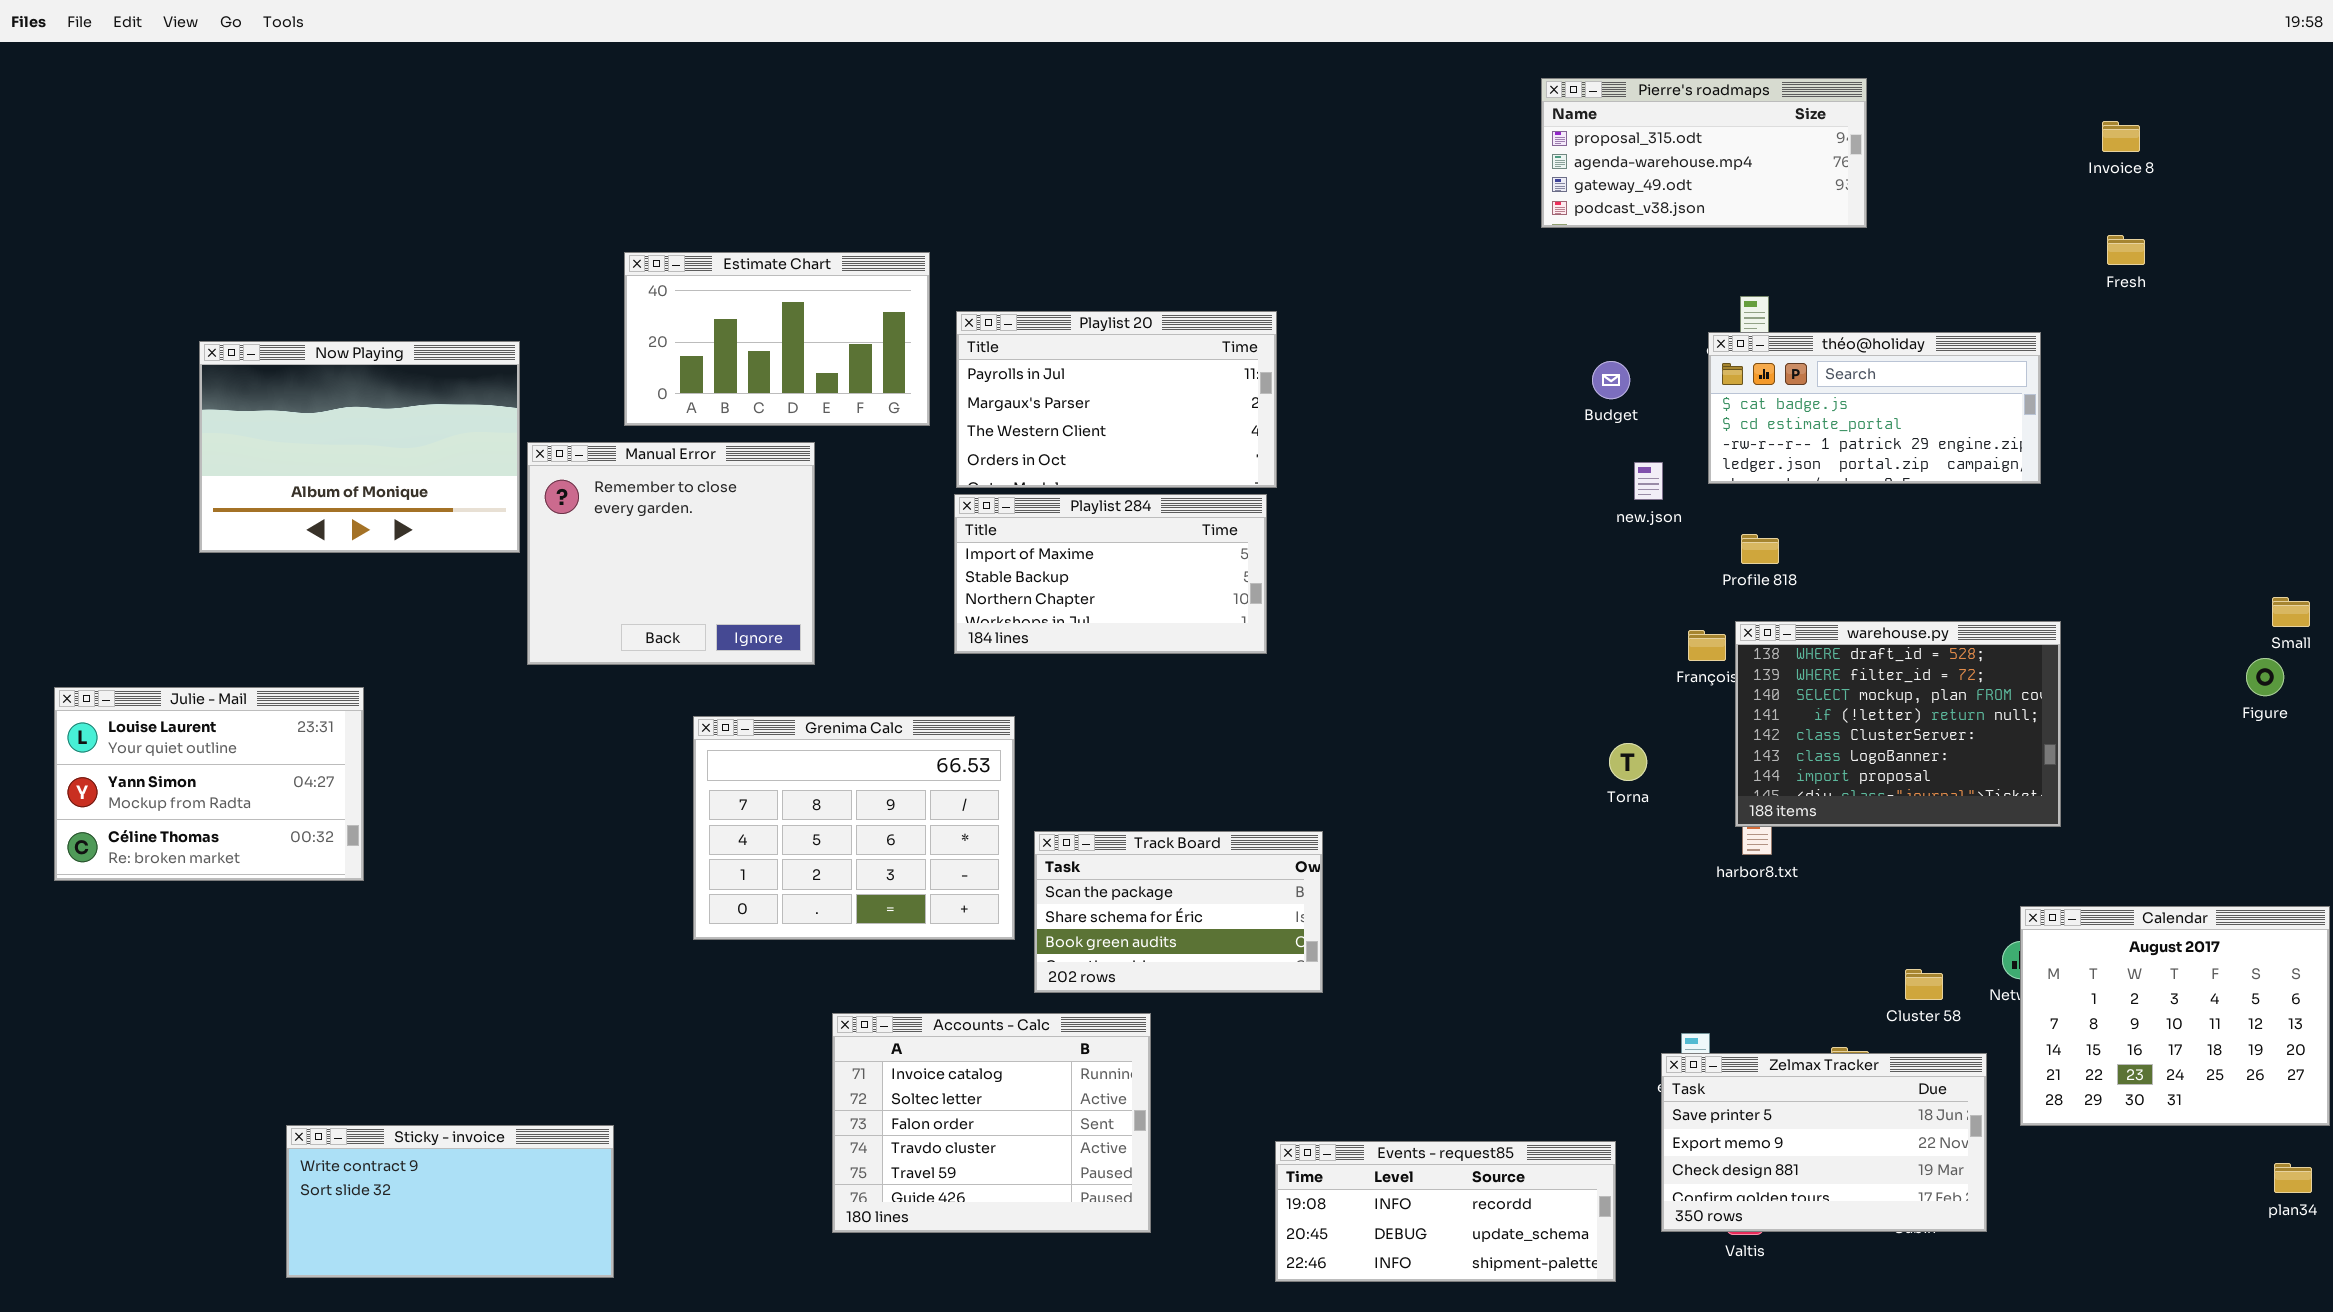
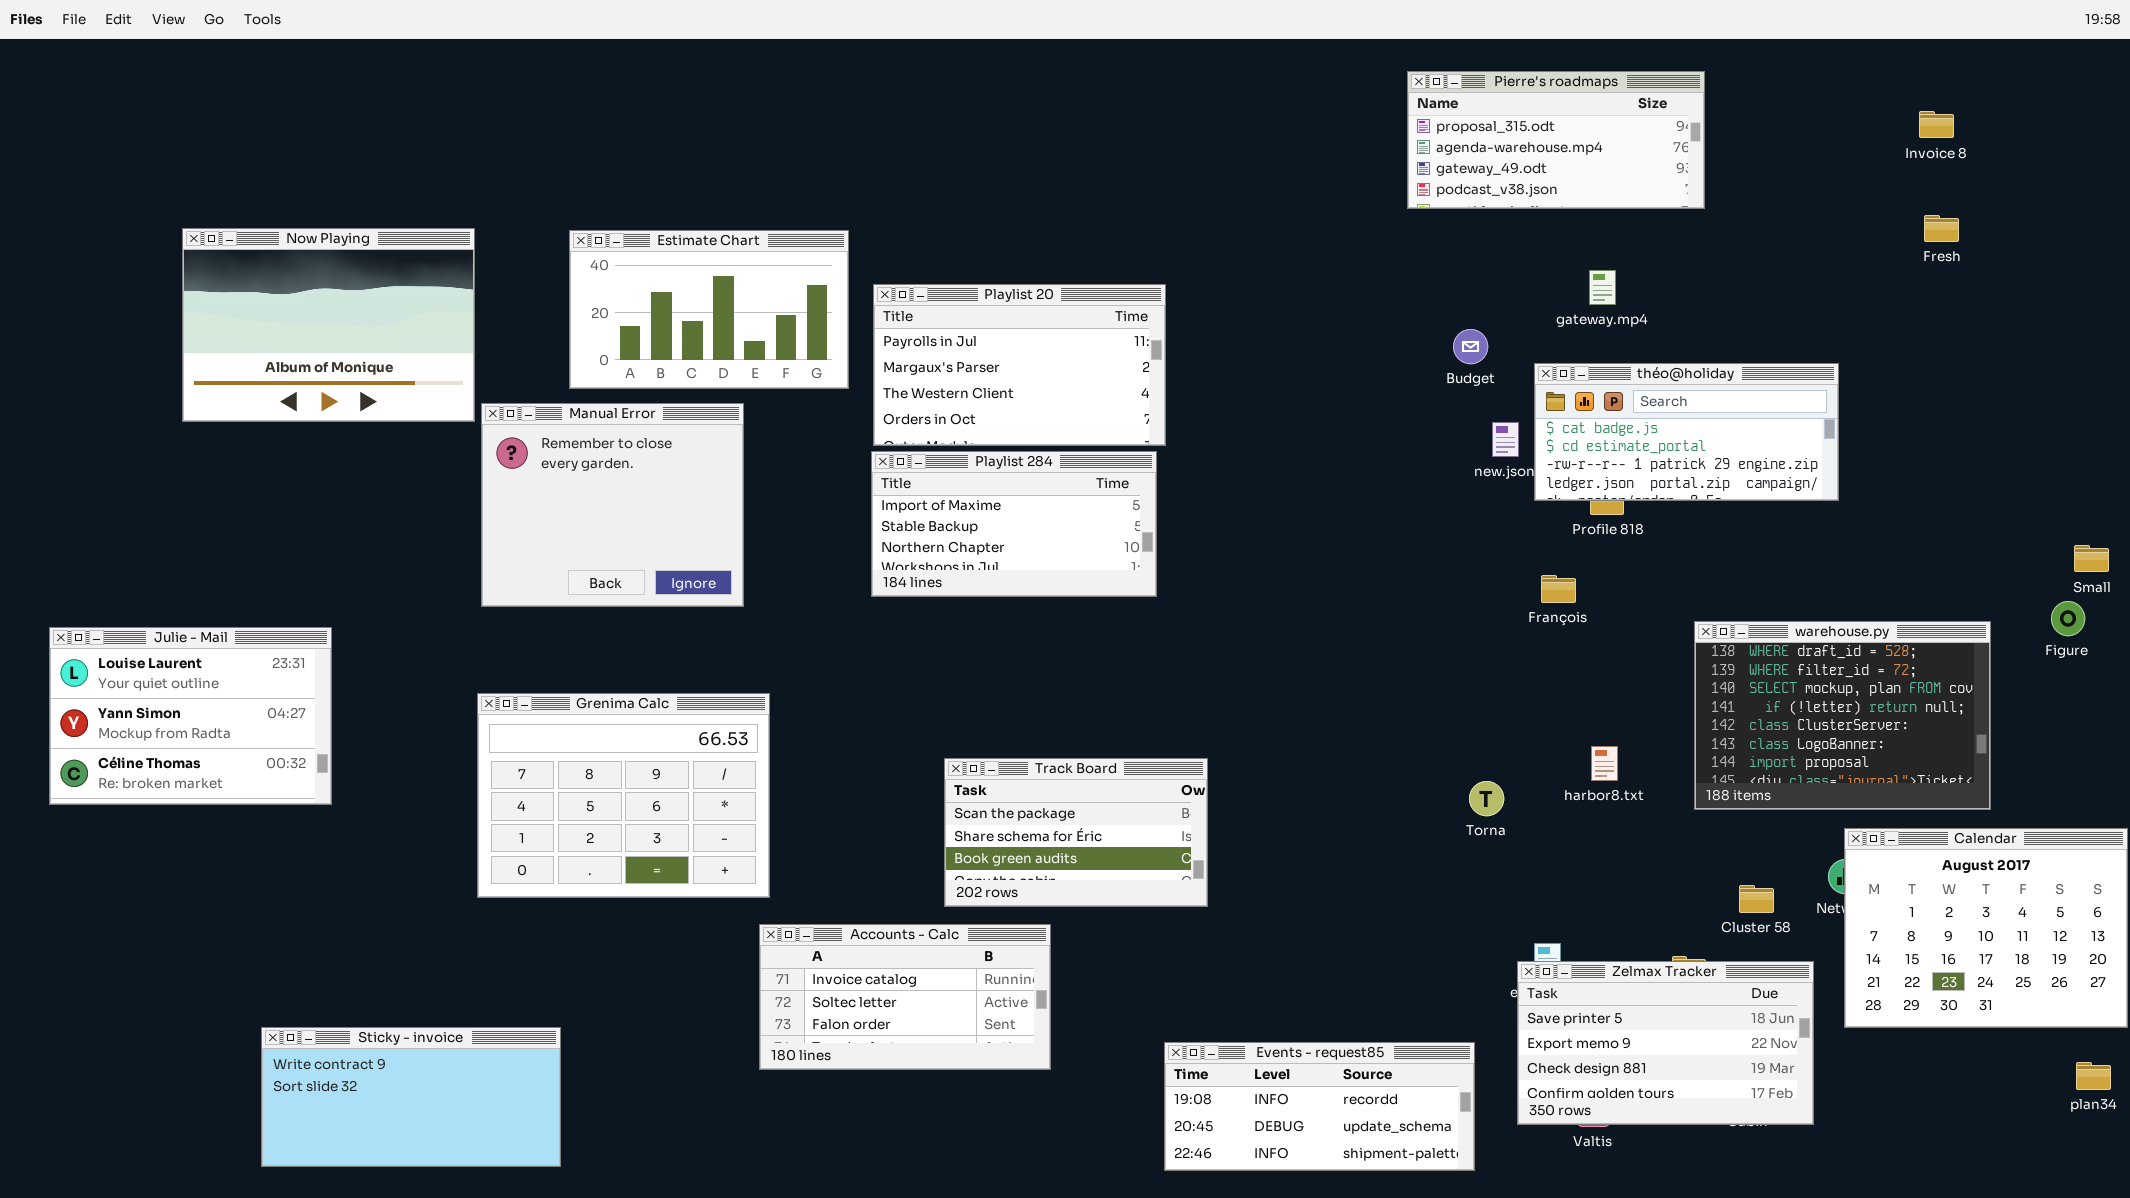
théo@holiday: [1708,332,2041,484] -> [1534,363,1839,501], moved
Now Playing: [199,341,520,553] -> [182,228,475,422], moved
warehouse.py: [1735,621,2061,827] -> [1694,621,1991,810], moved
Grenima Calc: [693,716,1015,940] -> [477,693,770,898], moved
Torna: [1609,743,1647,781] -> [1469,781,1504,816], moved
Accounts - Calc: [832,1013,1151,1233] -> [759,924,1051,1070], resized

